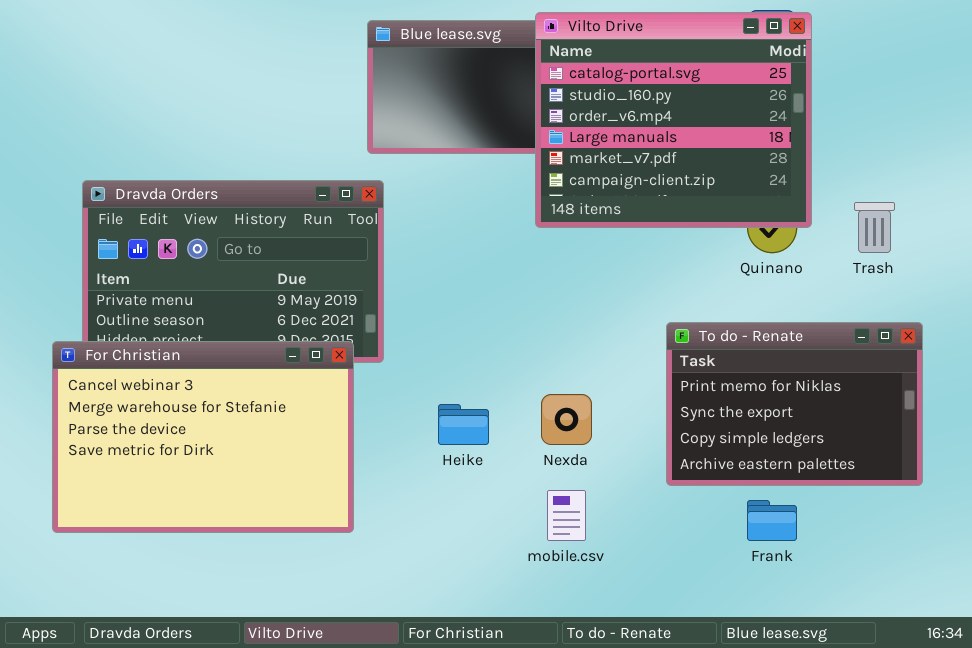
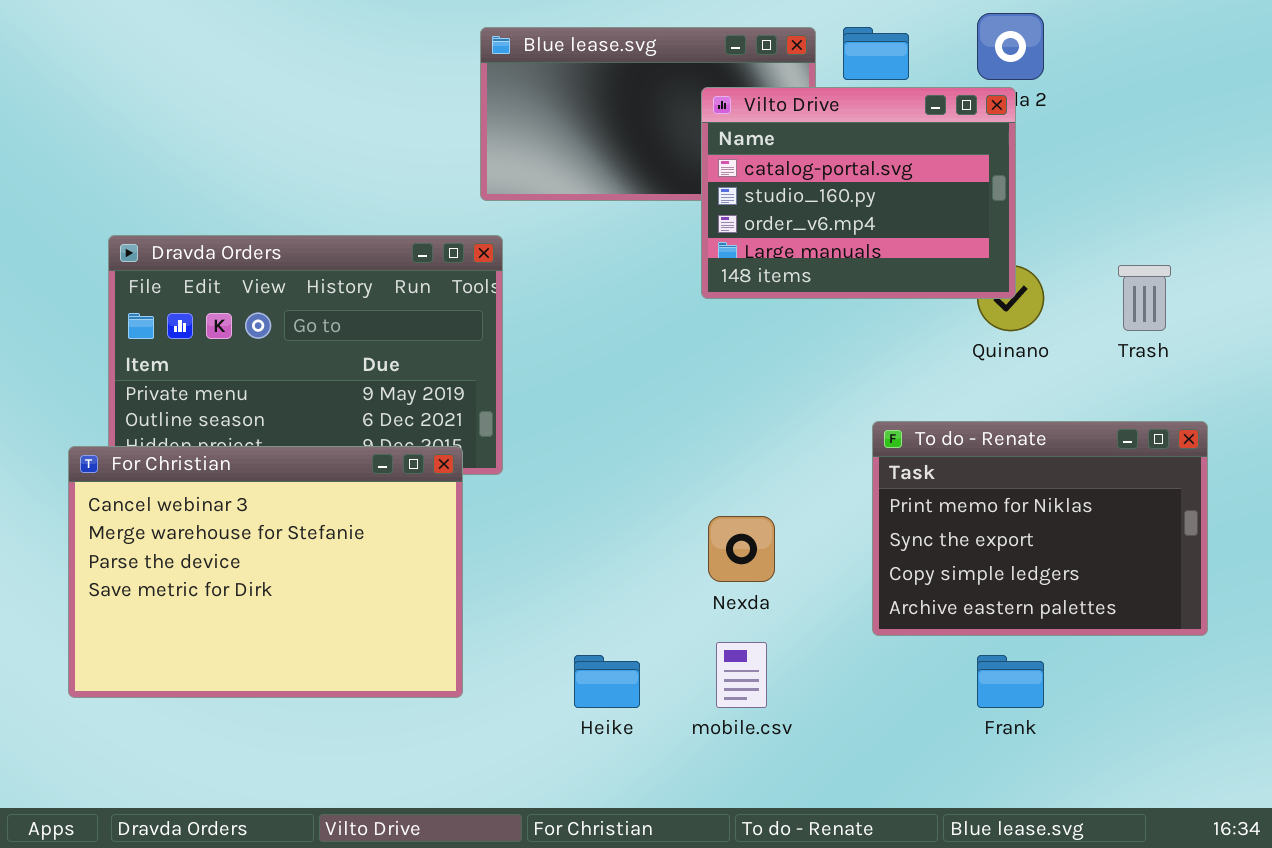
Vilto Drive: [535,12,812,228] -> [701,87,1016,299], resized
Heike: [438,404,489,445] -> [574,655,640,708], moved

